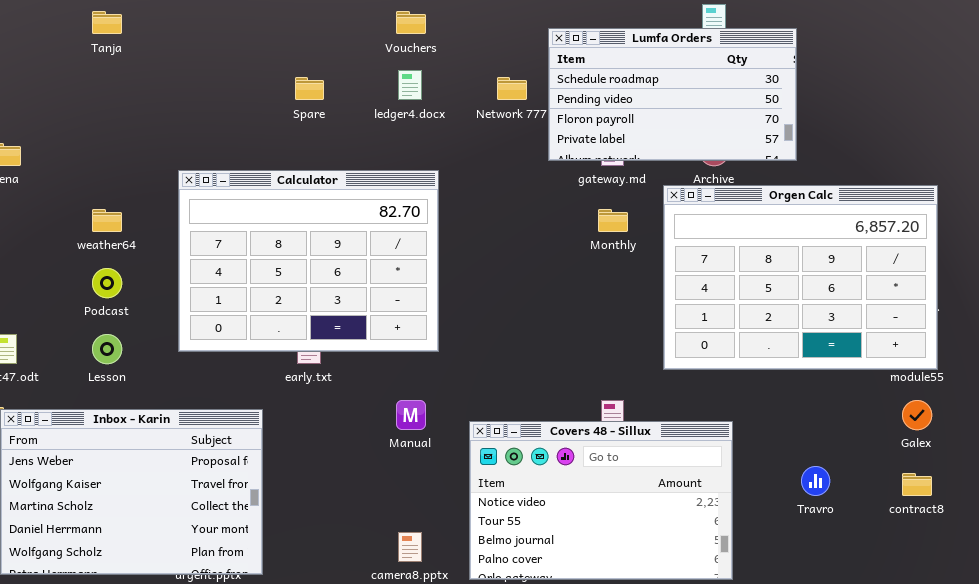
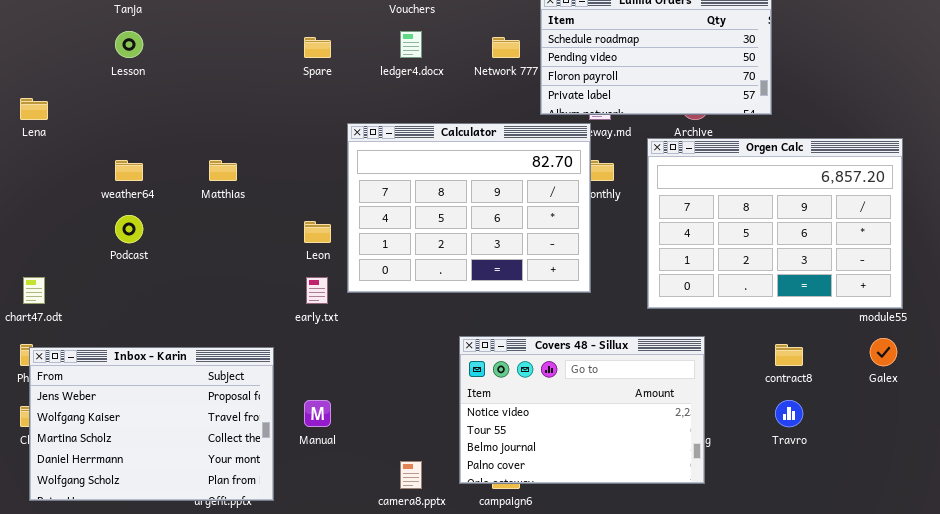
Calculator: [178,170,439,352] -> [347,123,591,293], moved
Lesson: [92,334,122,364] -> [115,31,143,58], moved
Manual: [396,400,426,430] -> [304,400,331,427], moved
Covers 48 - Sillux: [469,421,733,580] -> [459,336,705,484], moved
contract8: [902,473,932,496] -> [775,344,803,366], moved

